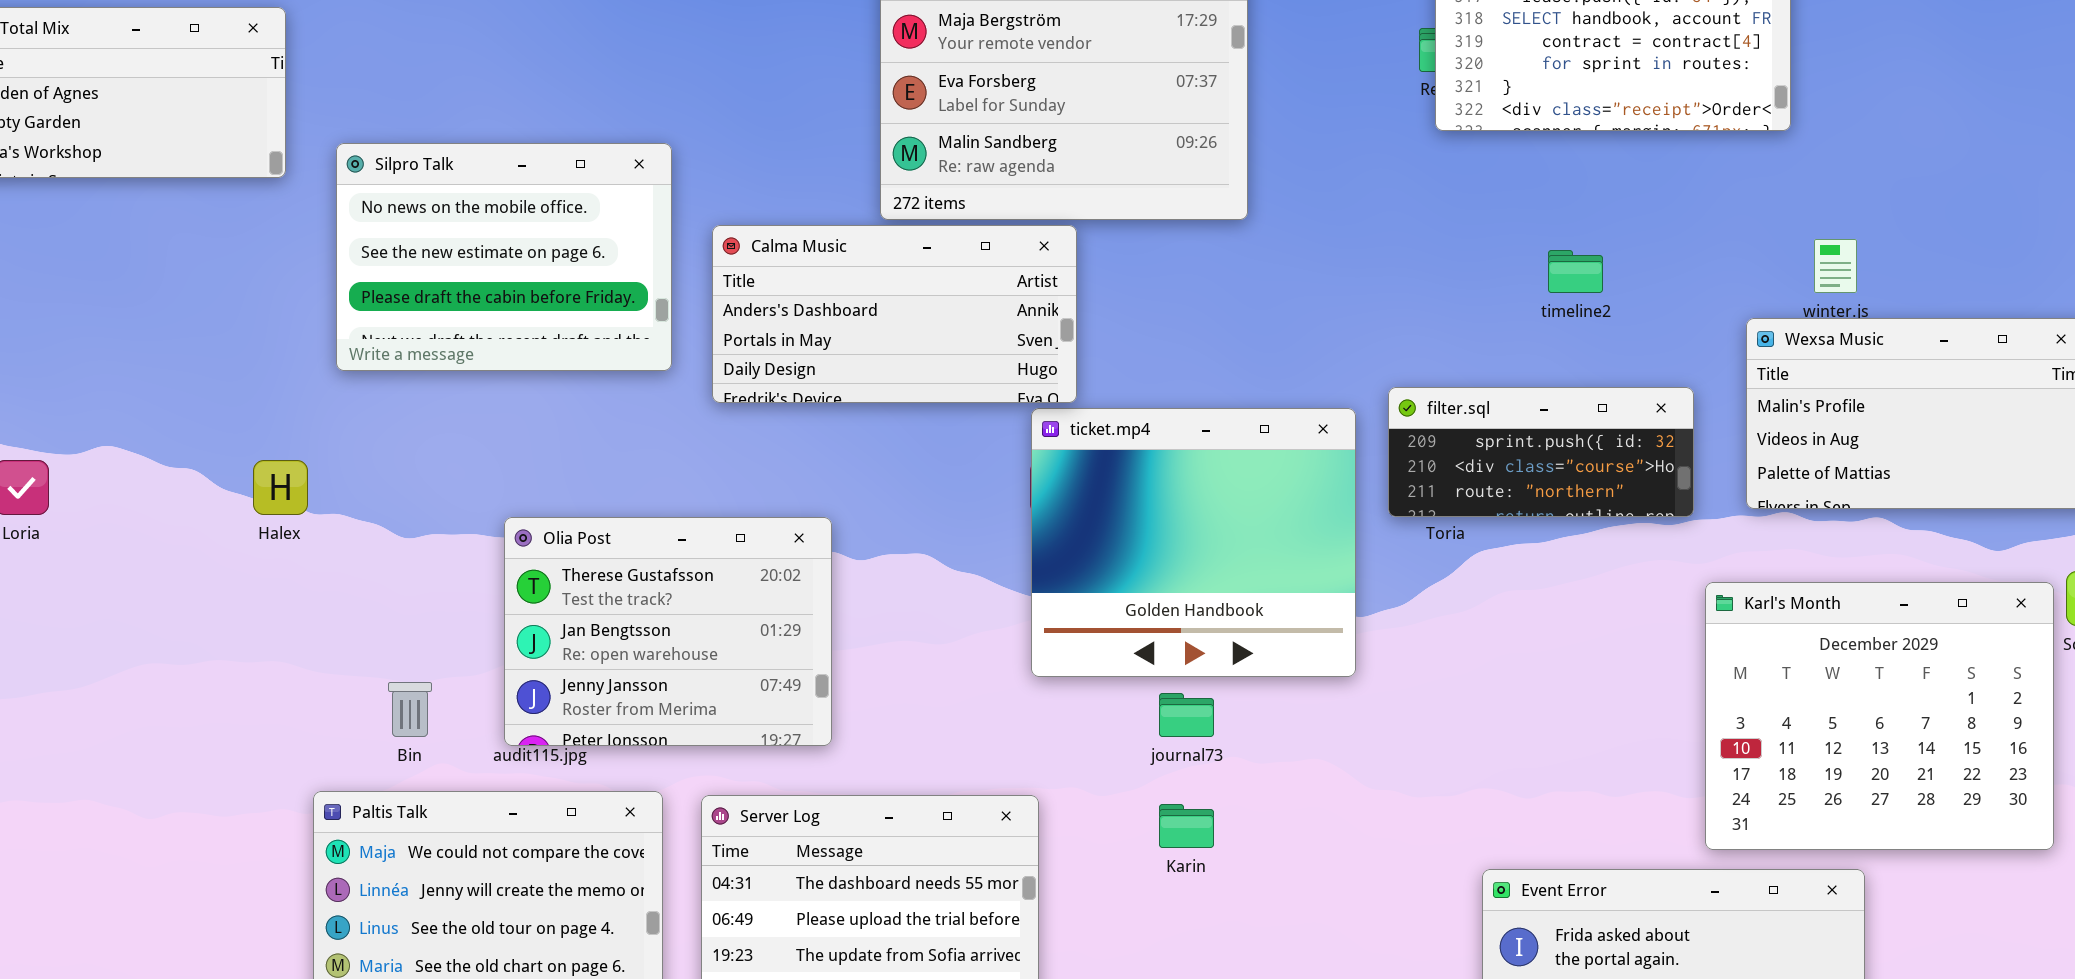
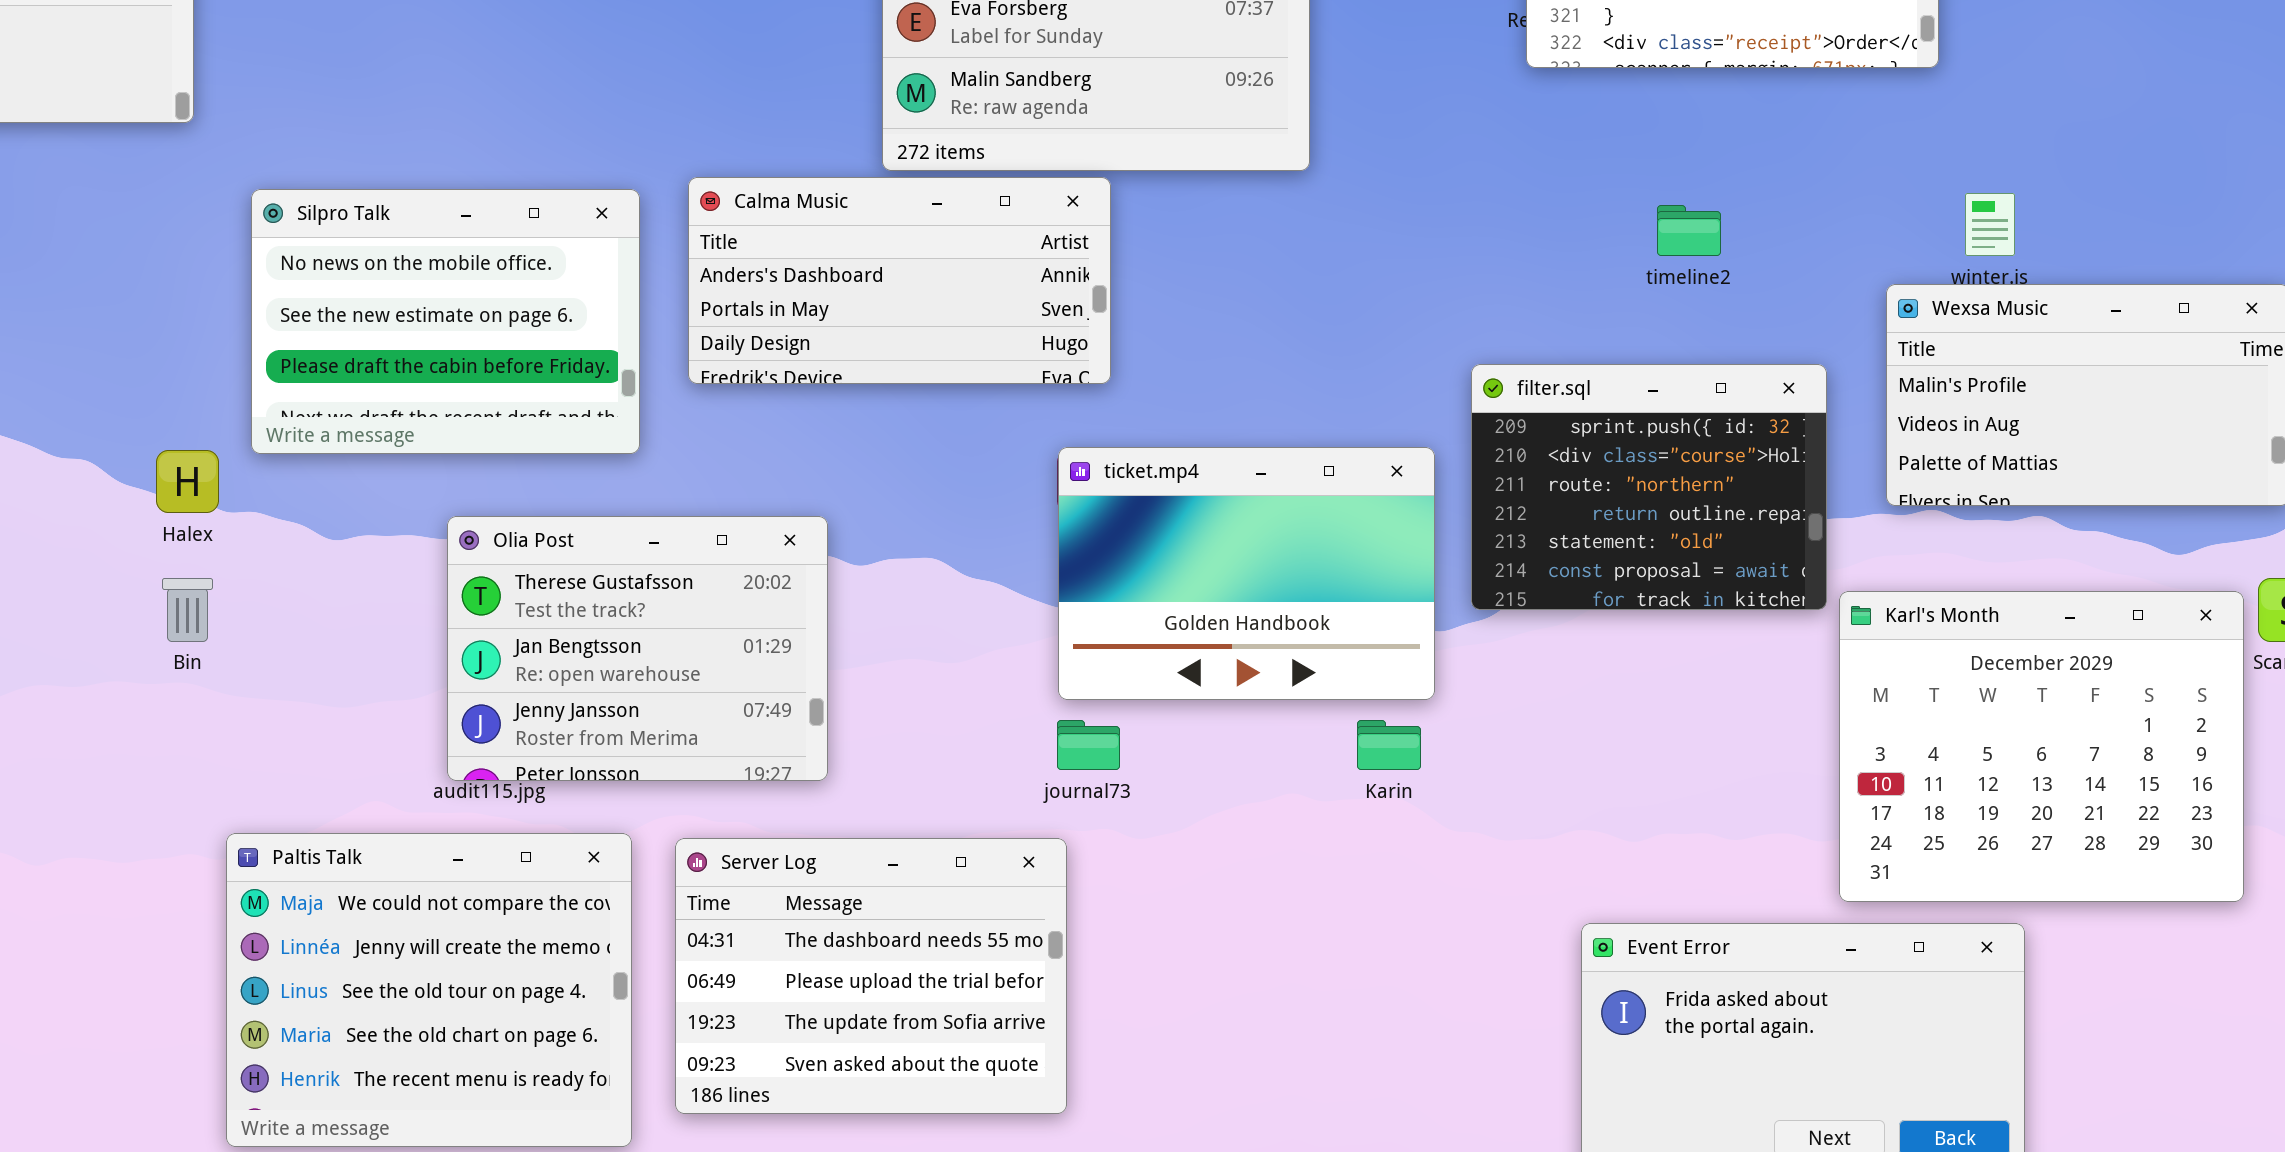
Silpro Talk: [336,143,672,371] -> [251,189,640,454], moved
filter.sql: [1388,387,1694,517] -> [1471,364,1827,610], resized
ticket.mp4: [1031,408,1356,677] -> [1058,447,1435,700], resized
Bin: [388,682,432,737] -> [162,578,213,642], moved
journal73: [1159,693,1214,737] -> [1057,720,1120,770], moved
Karin: [1159,804,1214,848] -> [1357,720,1421,770], moved

